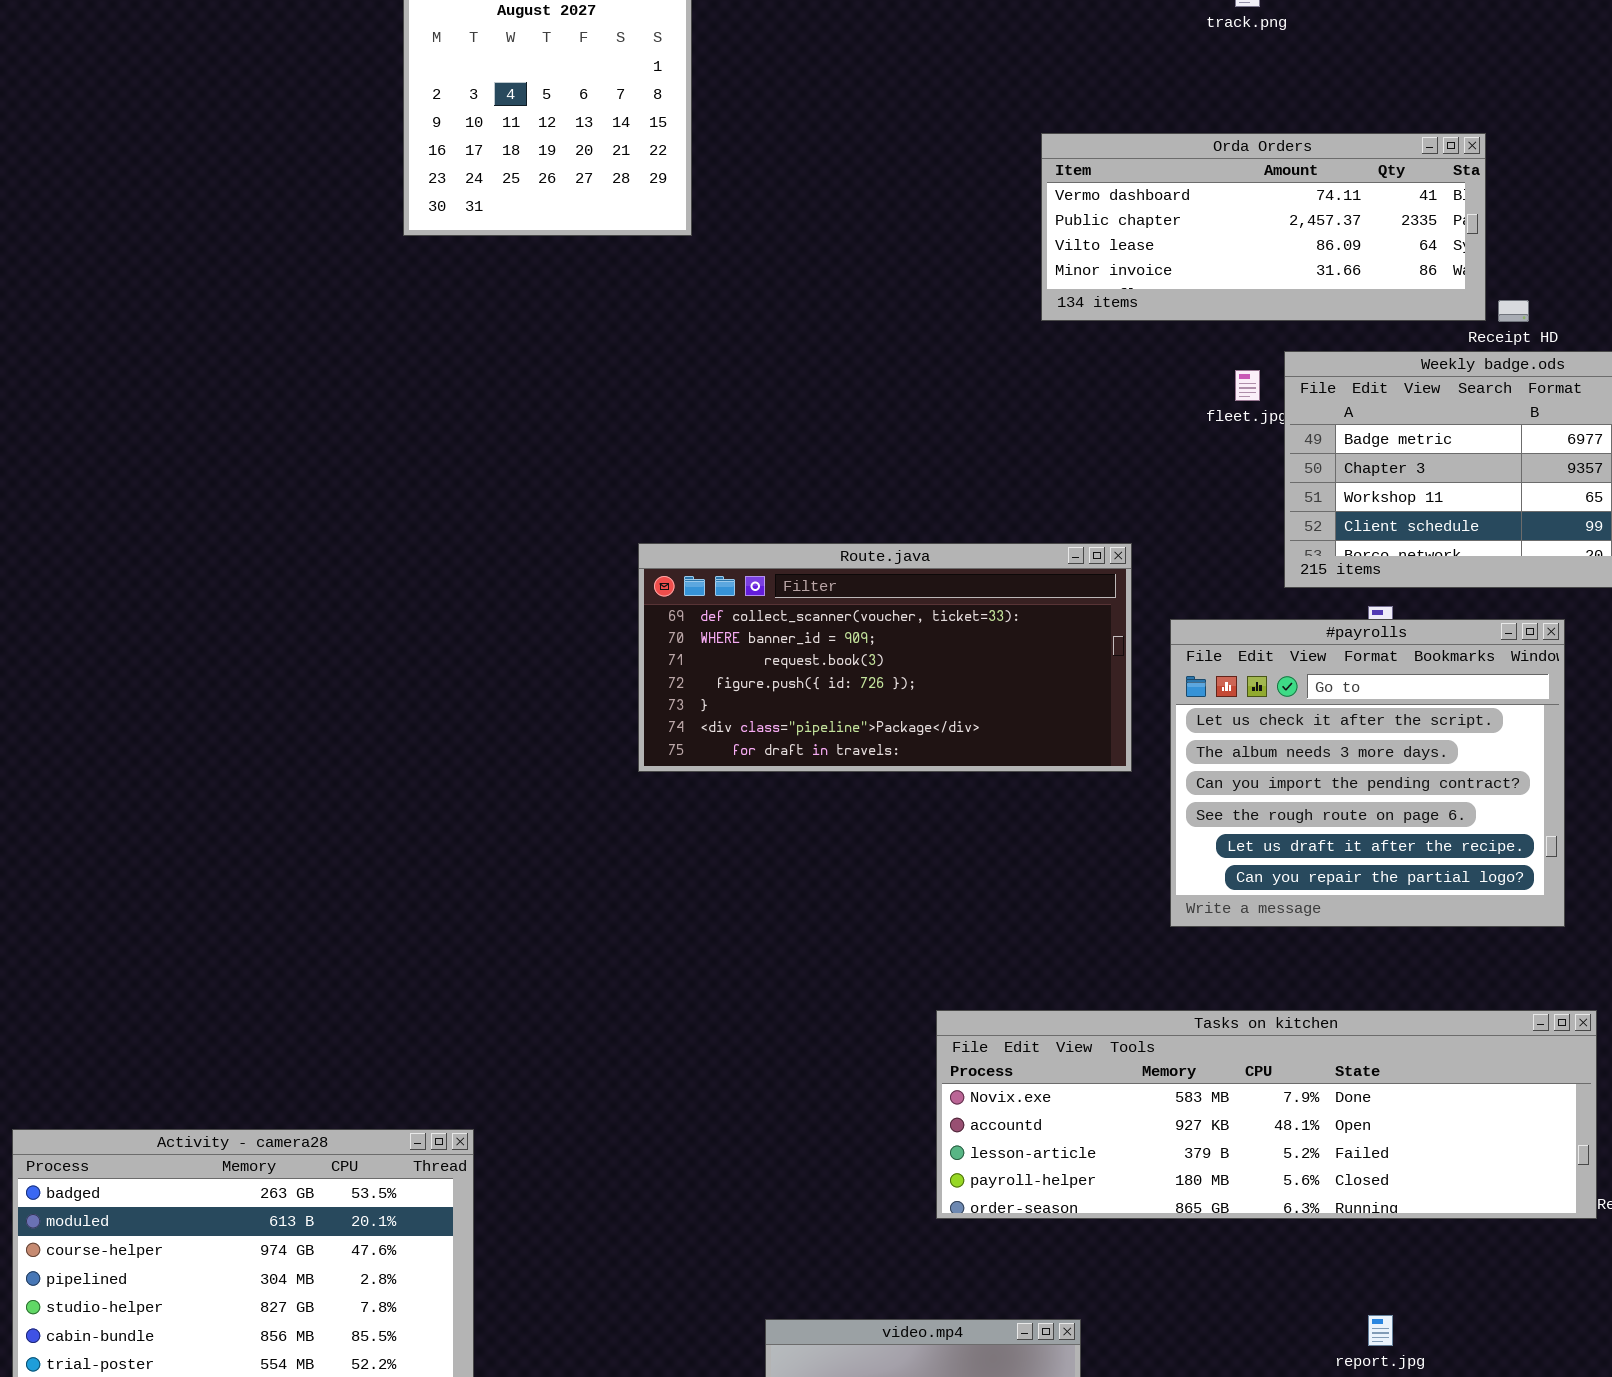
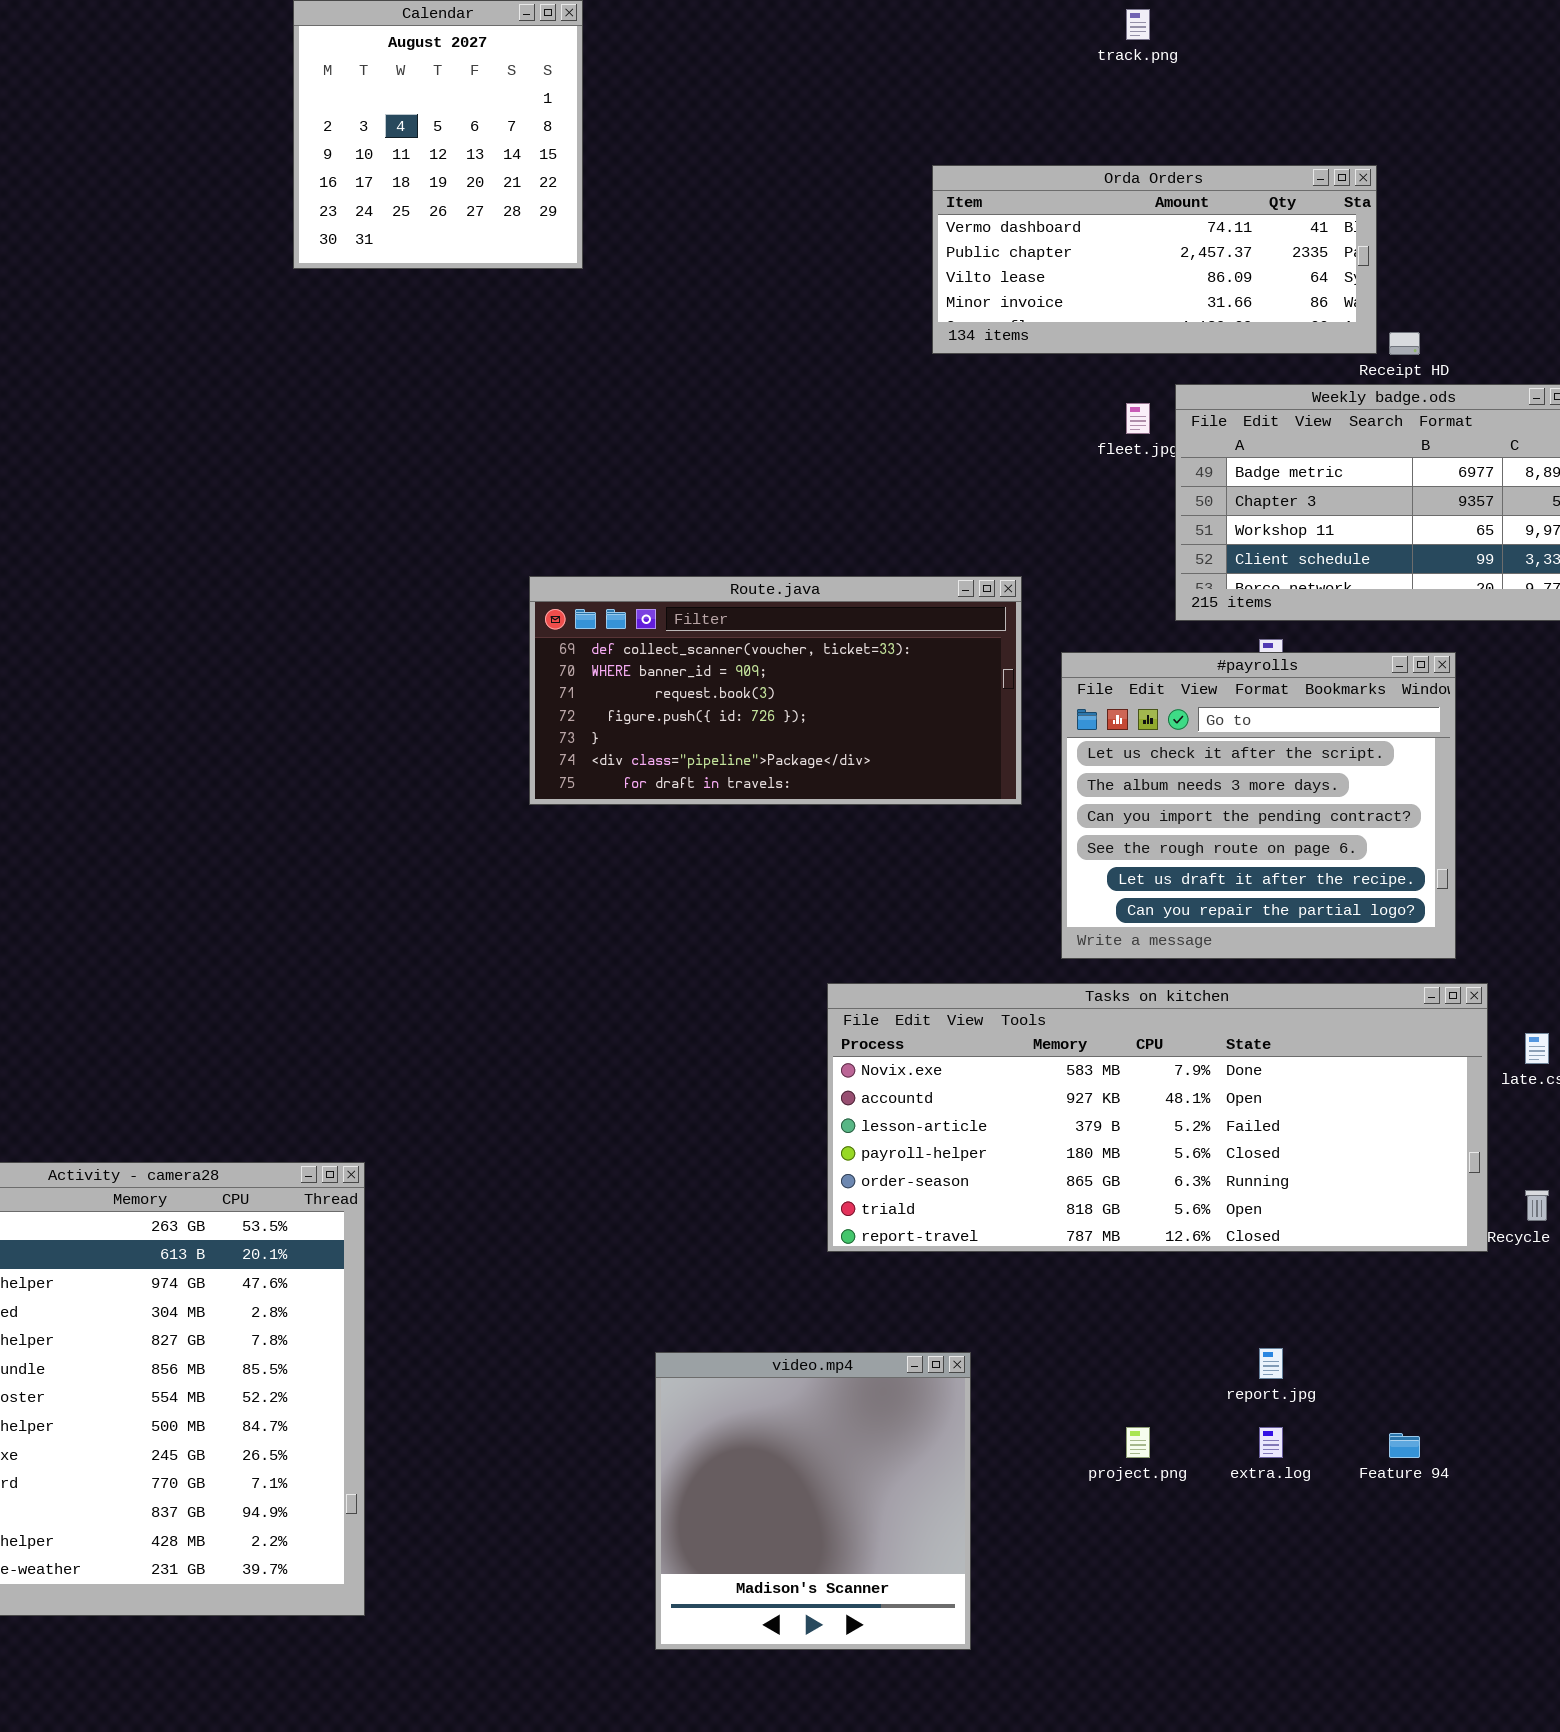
Tasks on kitchen: [936,1010,1597,1219] -> [827,983,1488,1252], resized

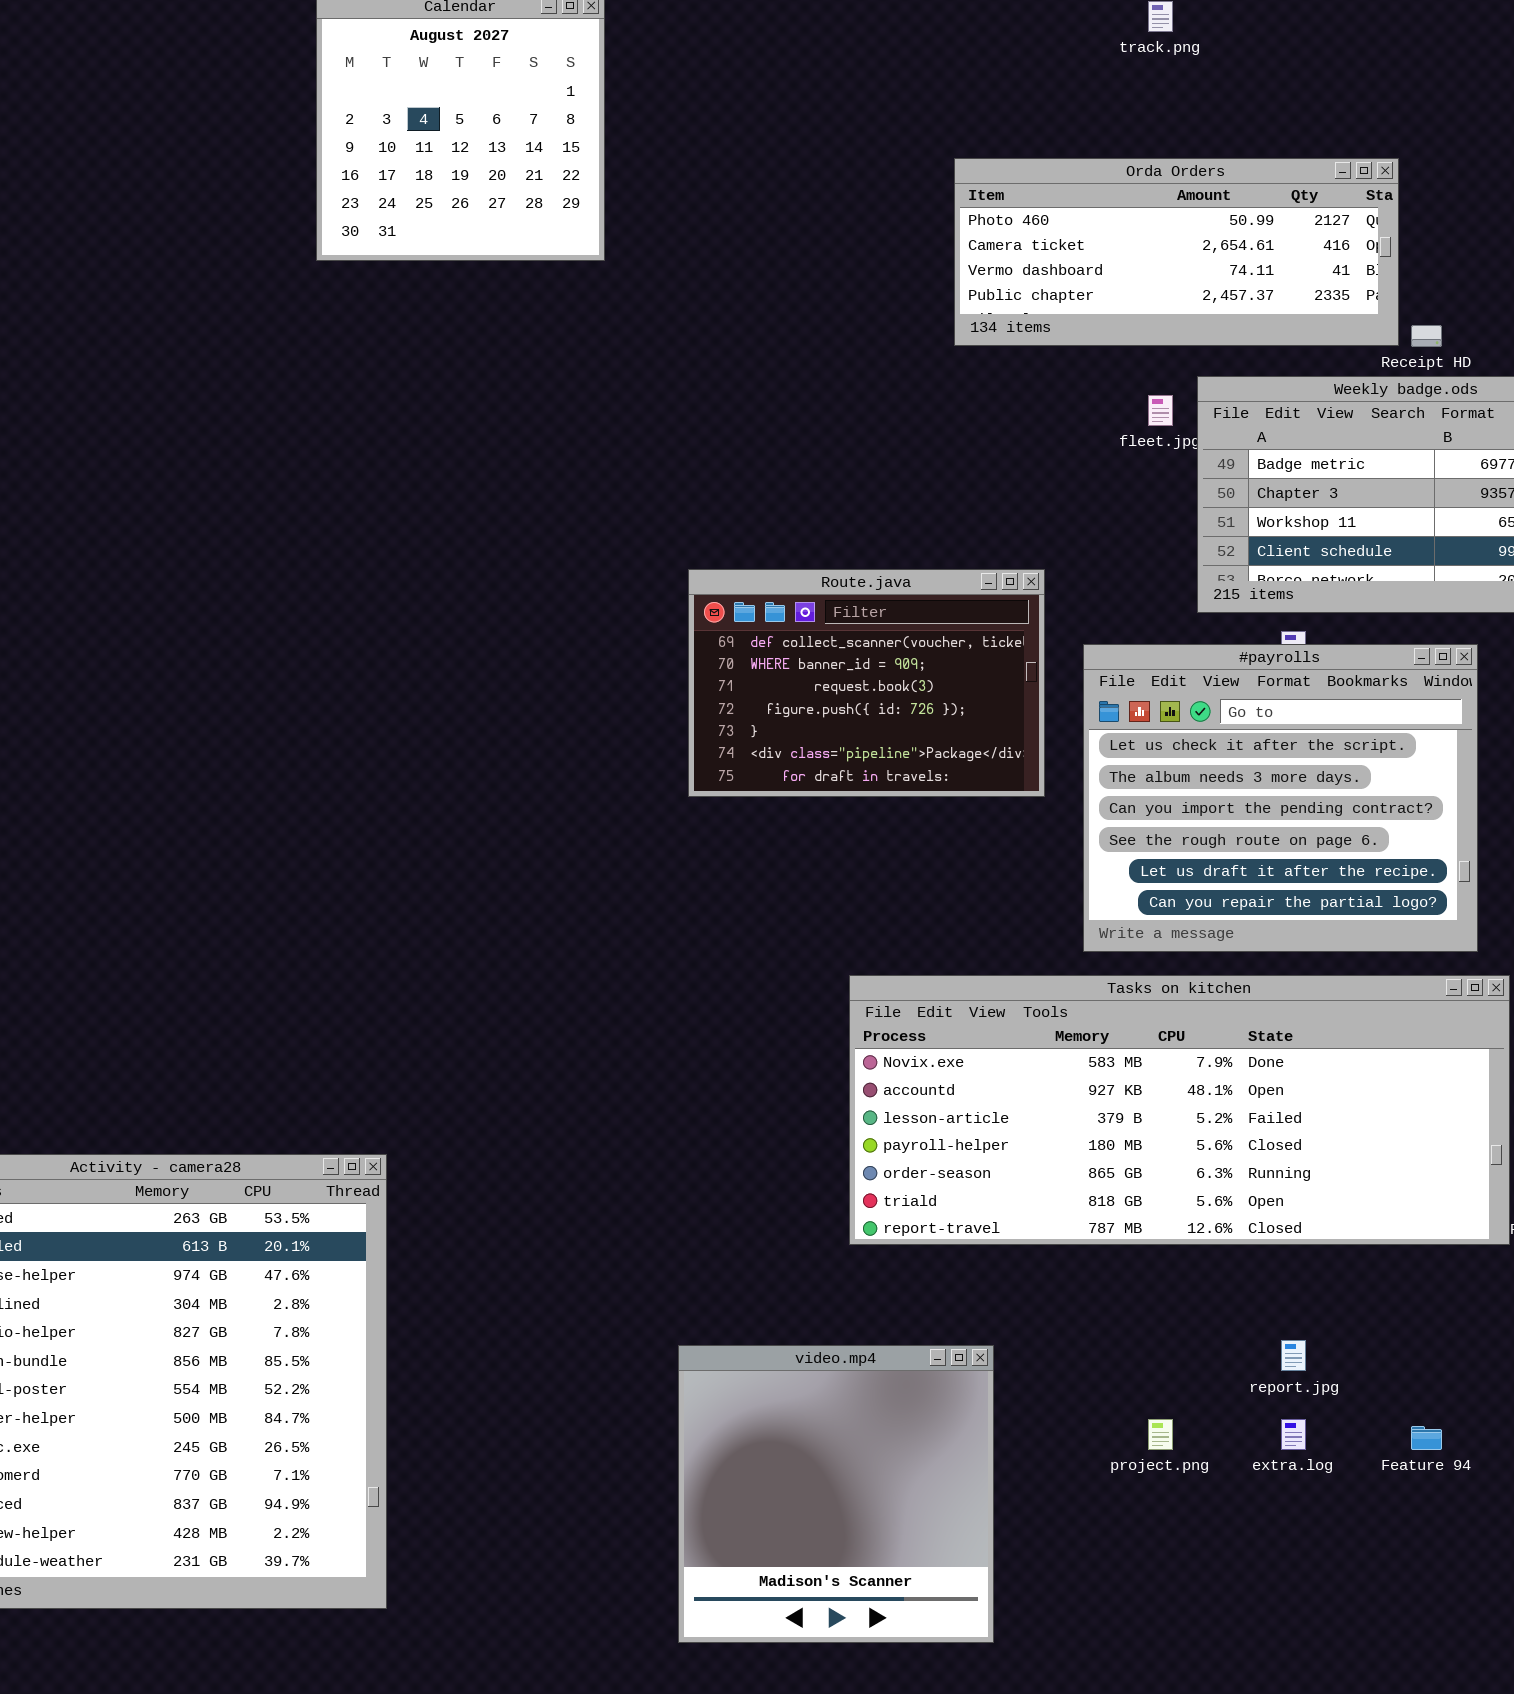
Orda Orders: [932,165,1377,354] -> [954,158,1399,346], scrolled up 2 rows
Route.java: [529,576,1022,805] -> [688,569,1045,797], resized

